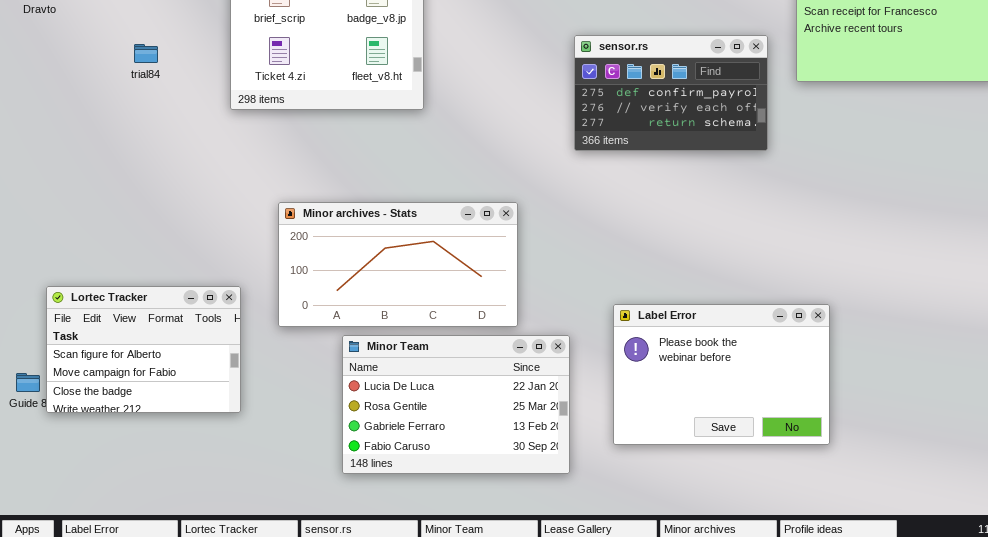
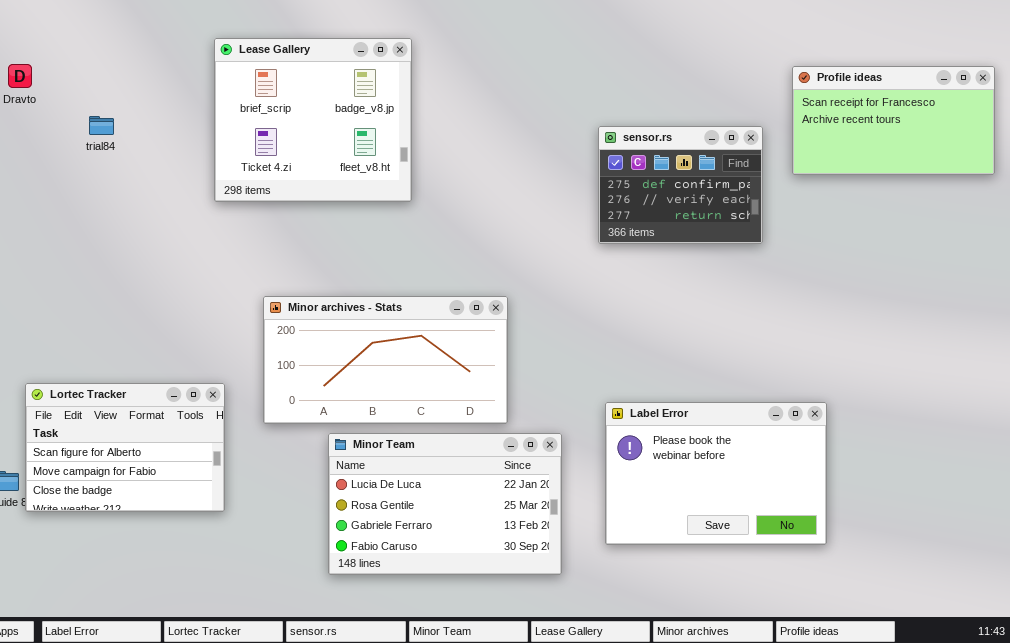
sensor.rs: [574,35,768,151] -> [598,126,763,244], resized
trial84: [134,44,158,63] -> [89,116,114,135], moved

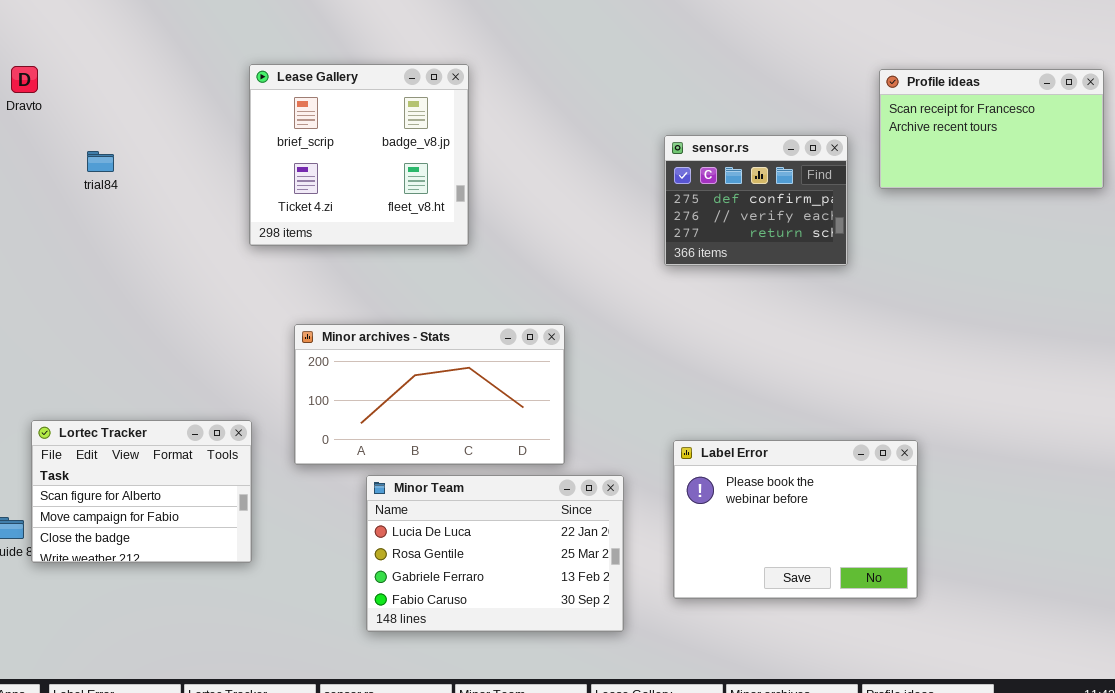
Lease Gallery: [214,38,412,202] -> [249,64,469,246], moved
trial84: [89,116,114,135] -> [87,151,114,172], moved

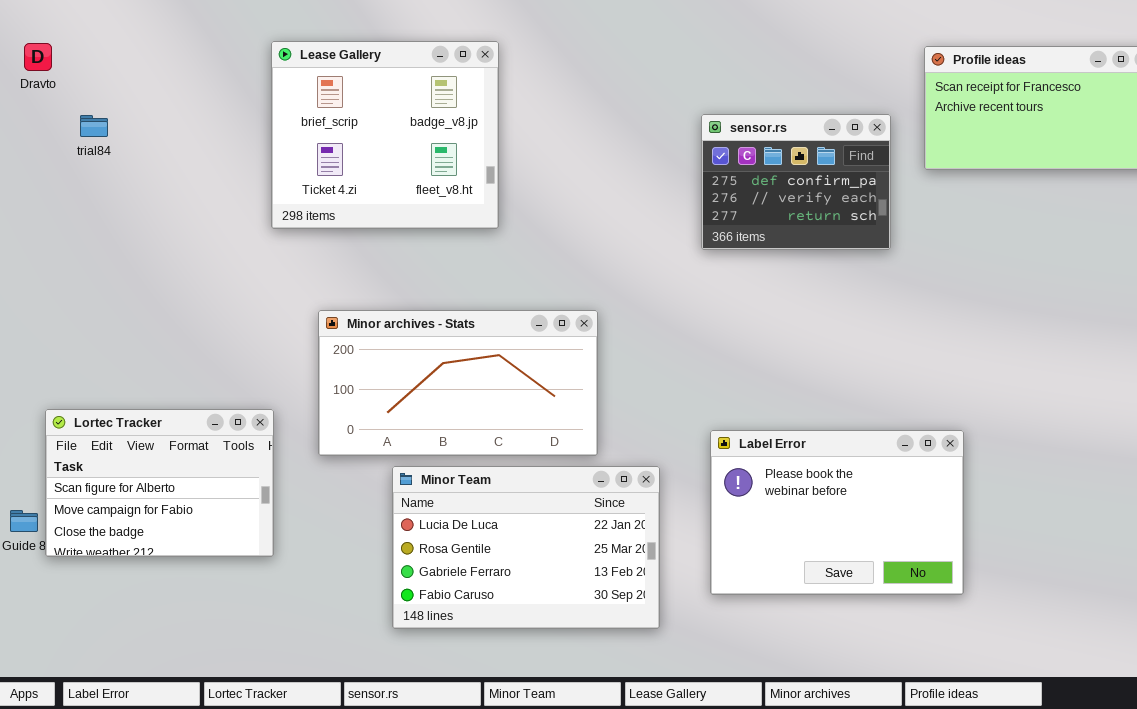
trial84: [87,151,114,172] -> [80,115,108,137], moved

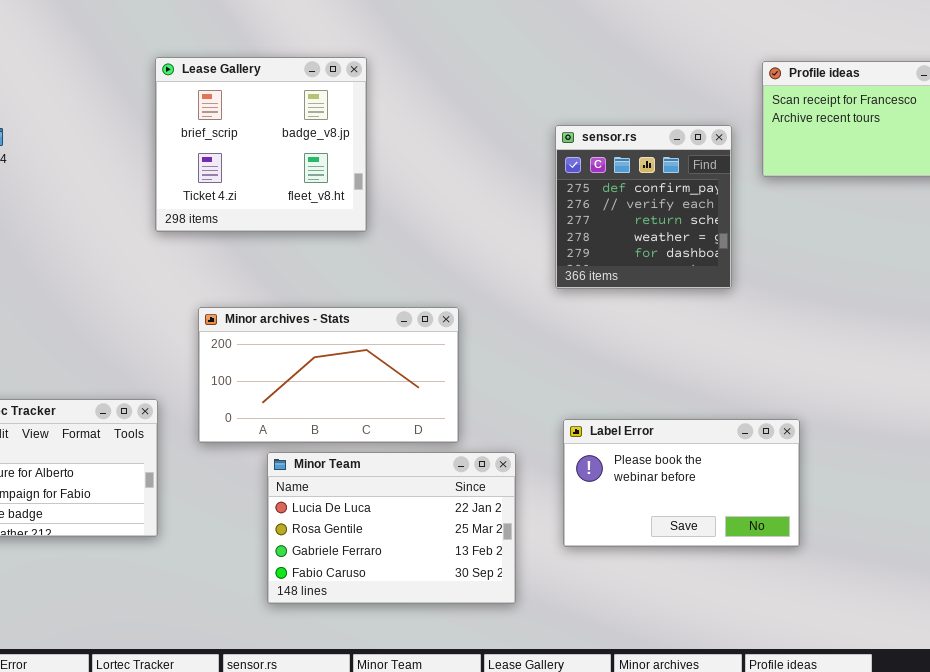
sensor.rs: [701,114,891,250] -> [555,125,732,289], resized
Label Error: [710,430,964,595] -> [563,419,800,547], resized

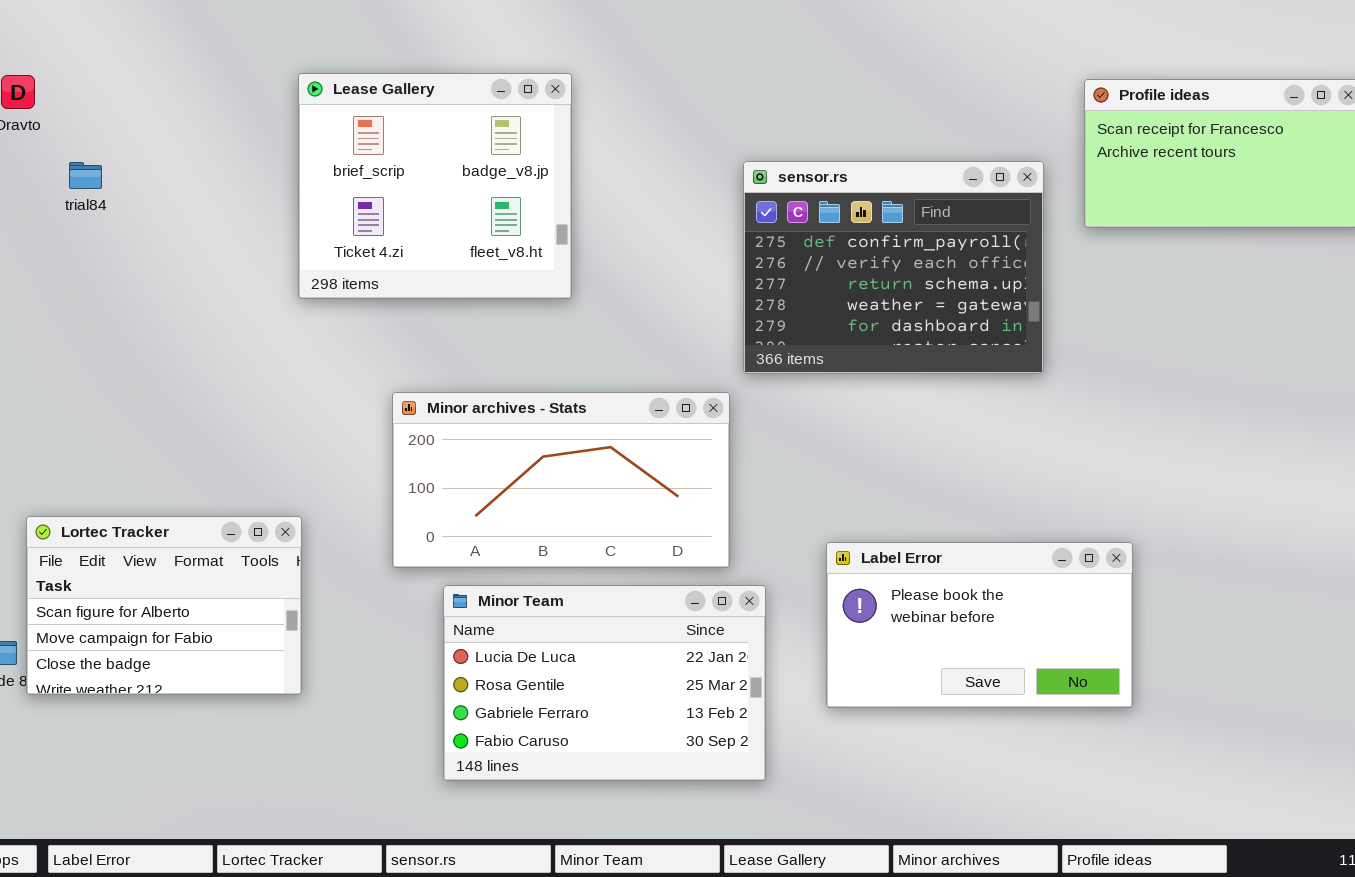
sensor.rs: [555,125,732,289] -> [743,161,1044,374], resized
Minor archives - Stats: [198,307,459,443] -> [392,392,730,568], moved

